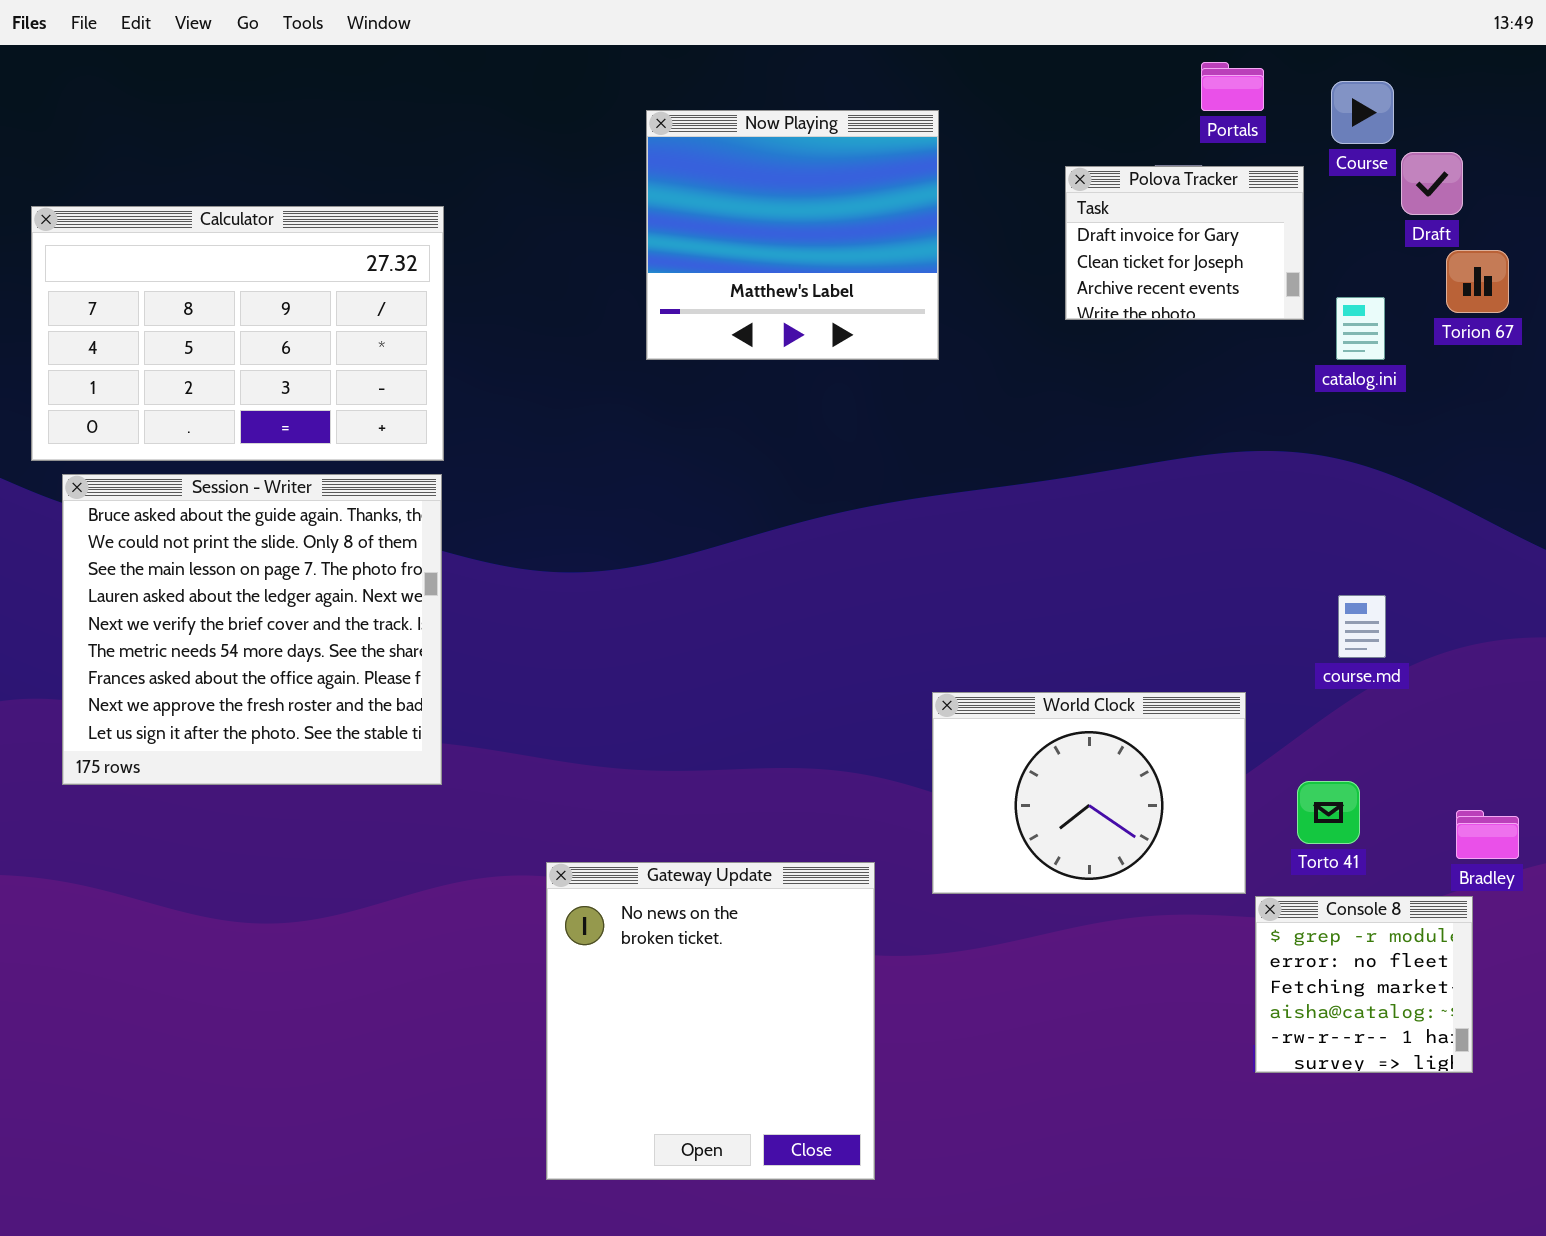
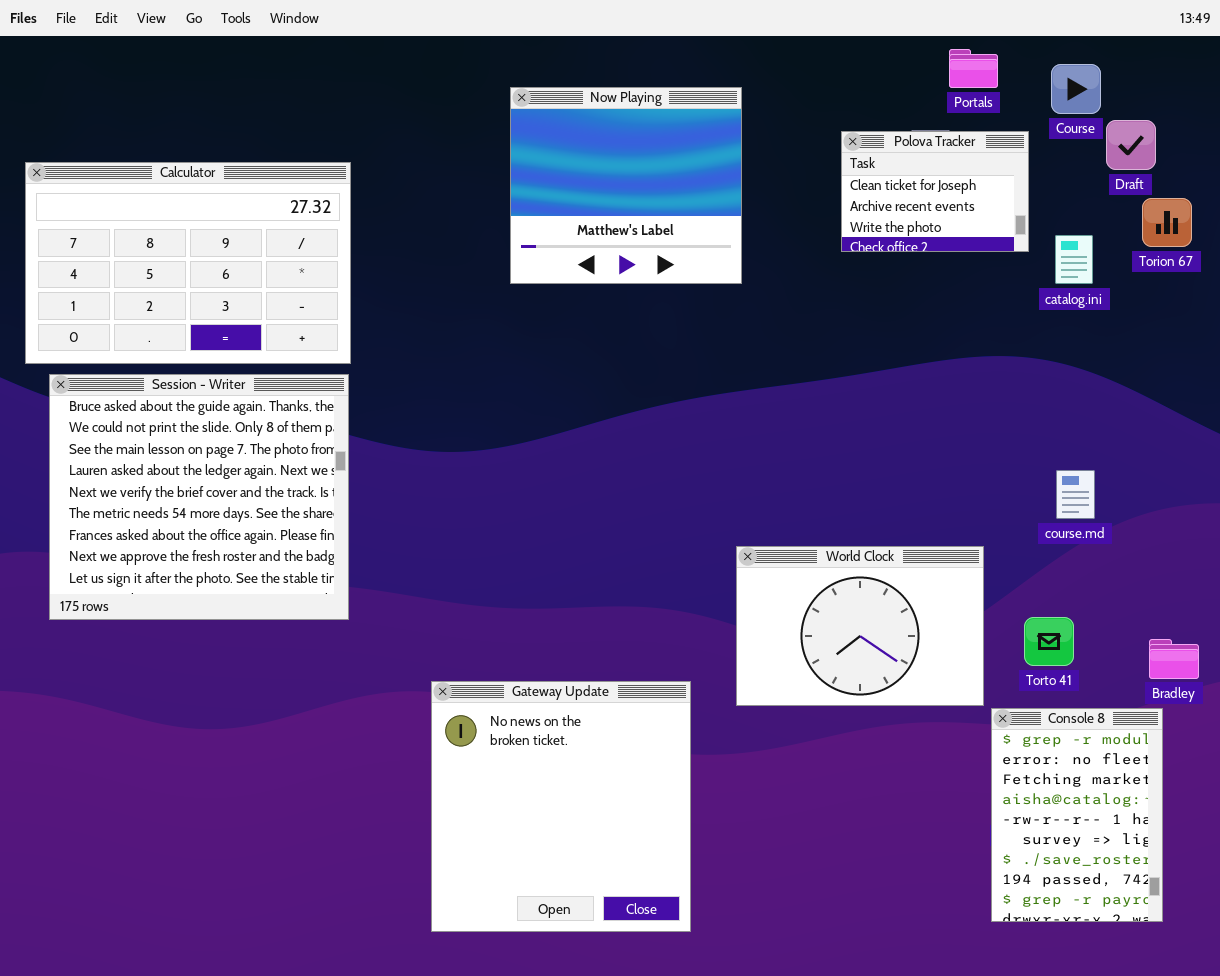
Polova Tracker: [1065,166,1304,320] -> [841,131,1029,252], scrolled down 1 row
Console 8: [1255,896,1473,1073] -> [991,708,1163,922], resized

